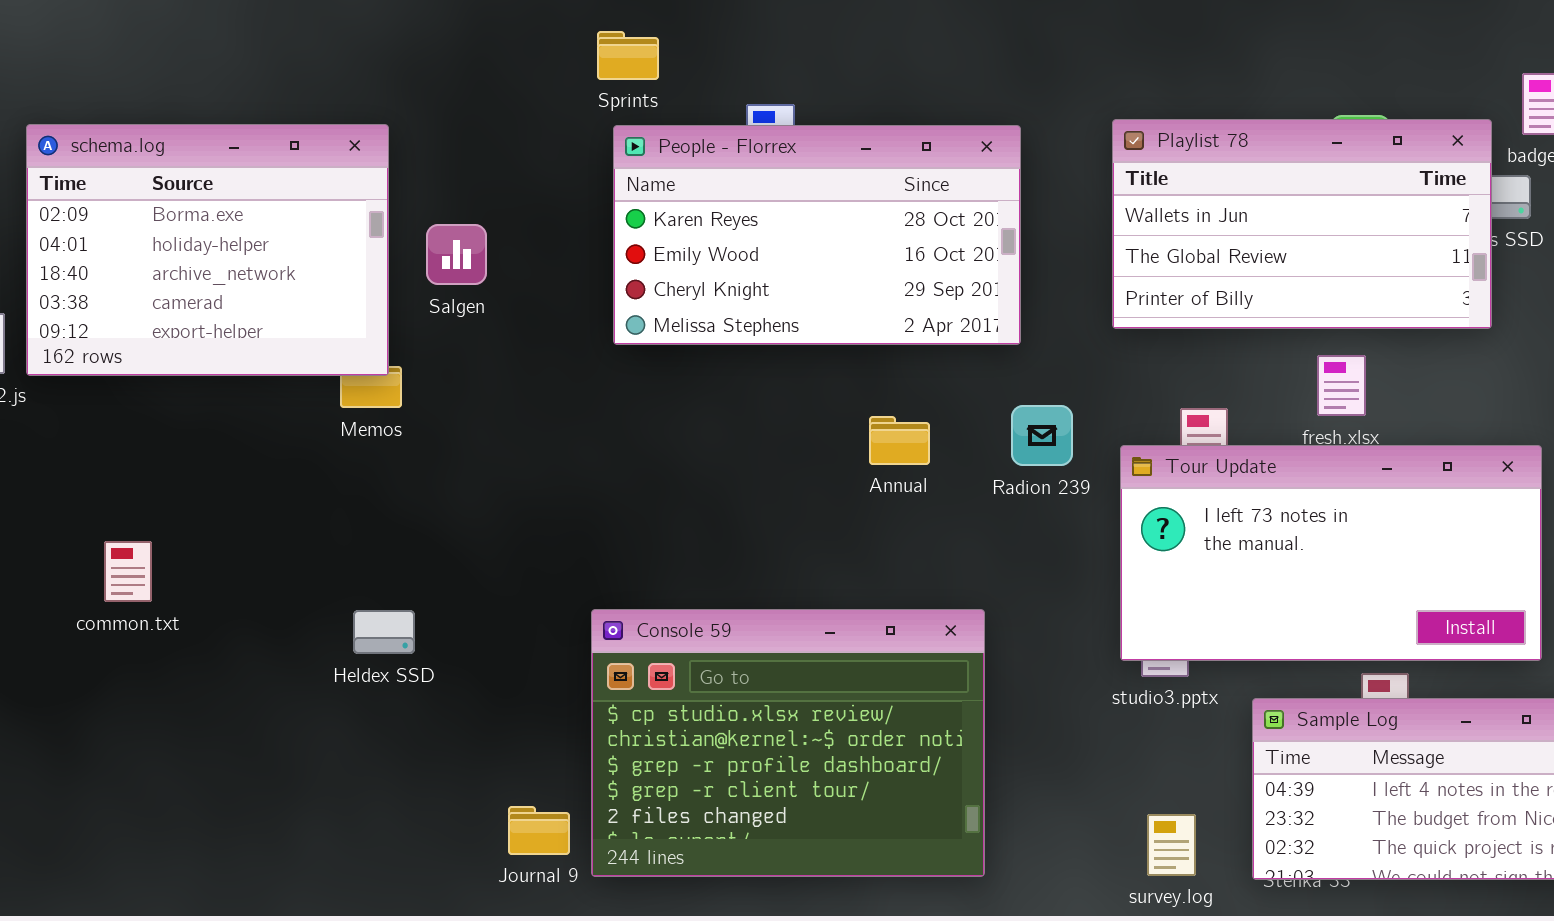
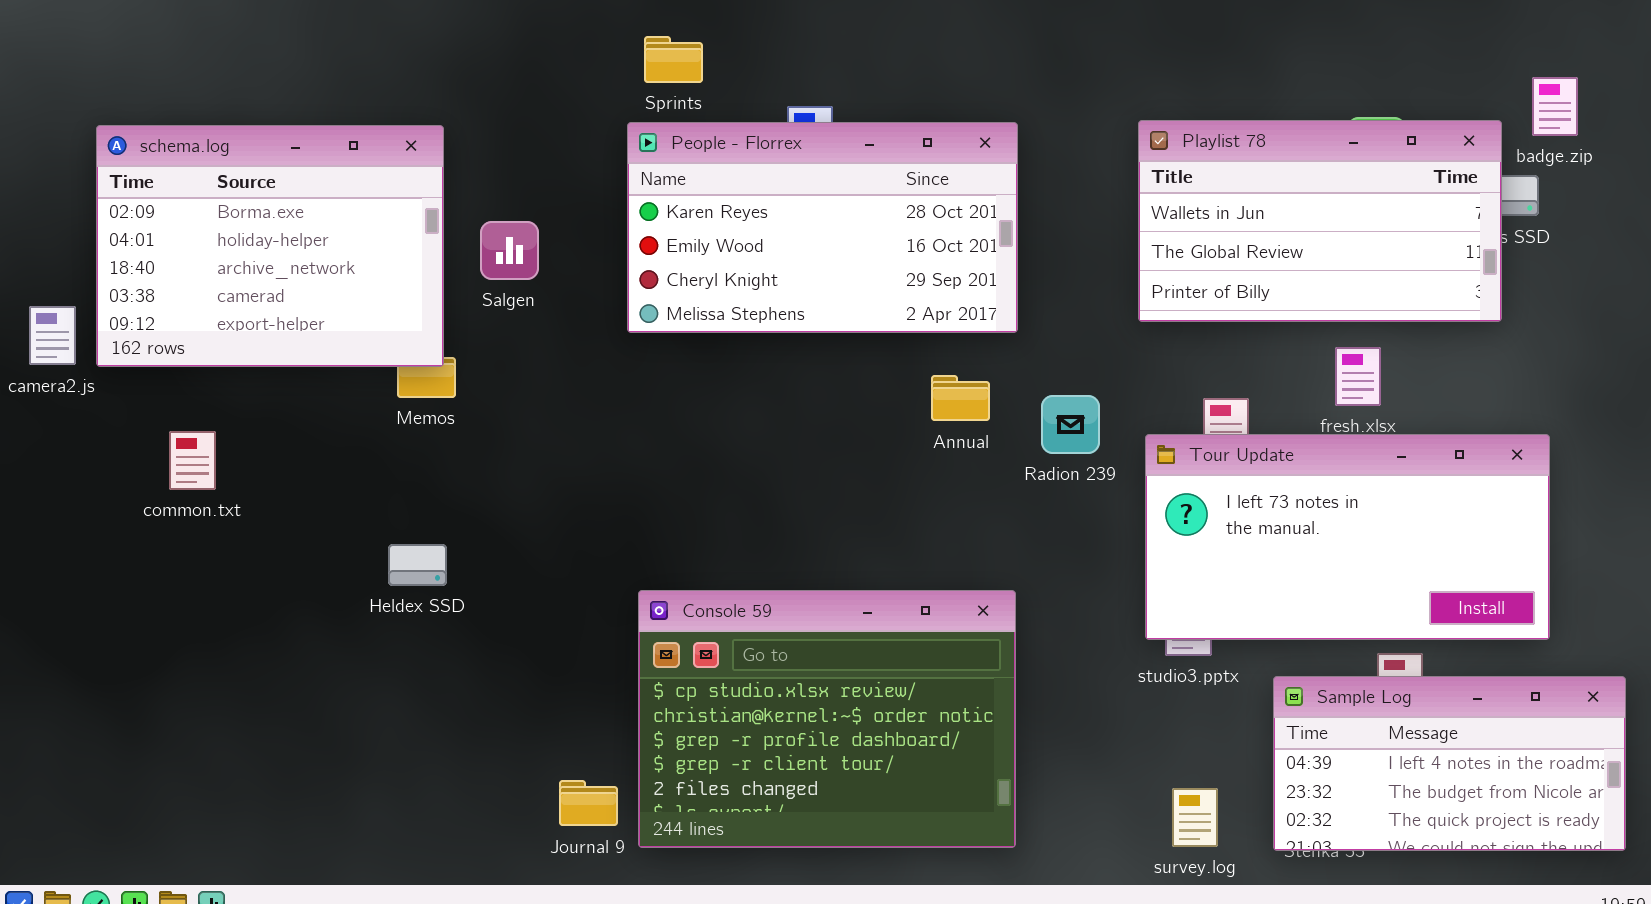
People - Florrex: [613,125,1021,345] -> [627,122,1018,333], moved
Annual: [869,416,930,465] -> [931,375,990,421], moved
common.txt: [104,541,152,602] -> [169,431,216,490], moved
Heldex SSD: [353,610,415,654] -> [388,544,447,586], moved

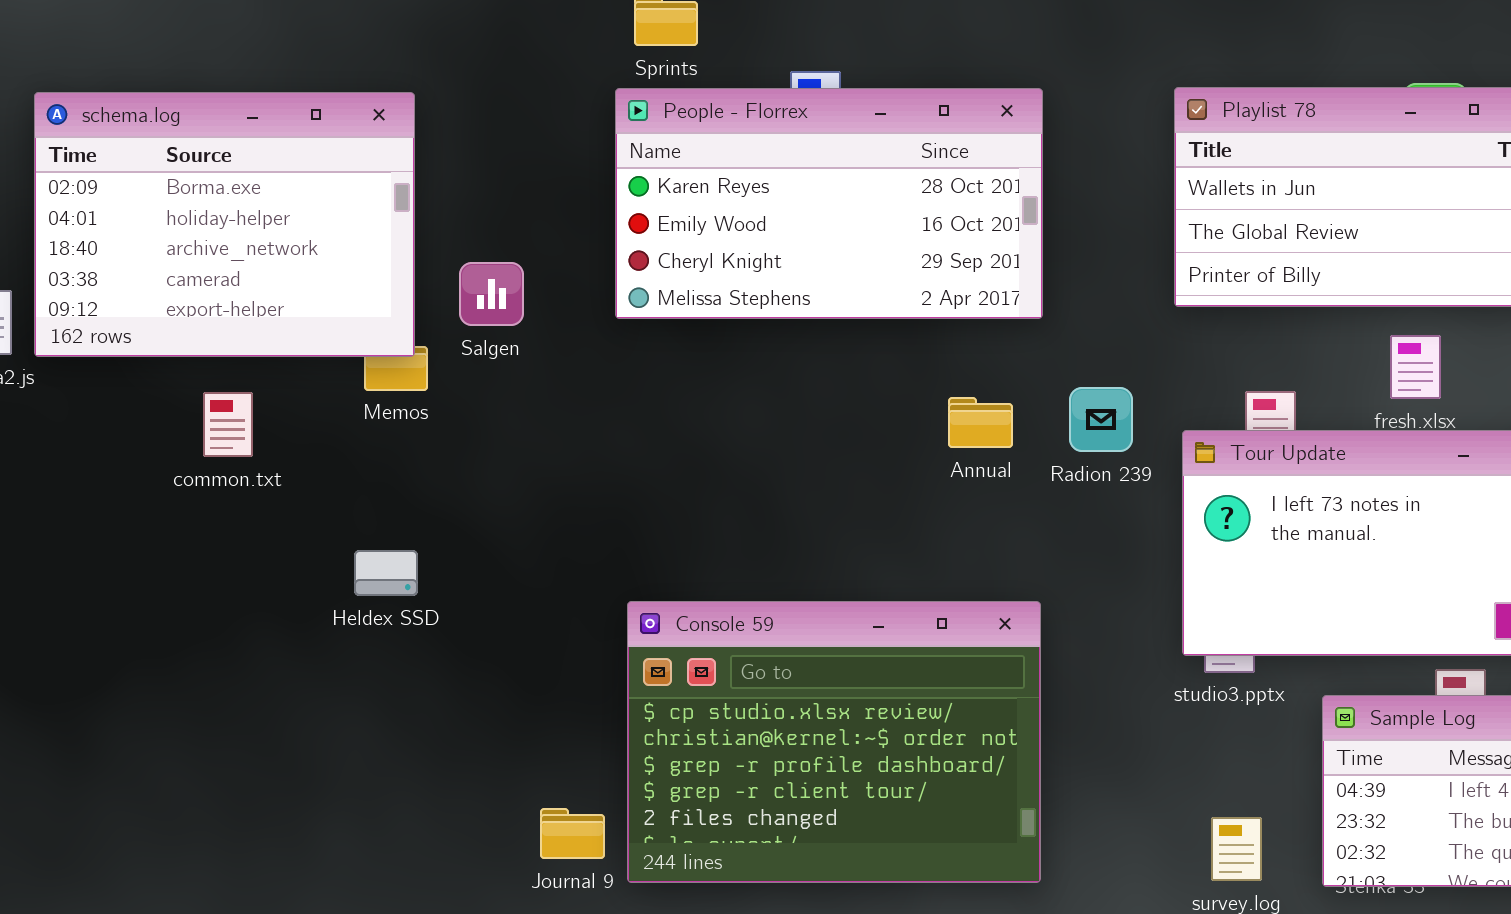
Salgen: [480,221,539,280] -> [459,262,524,326], moved
Annual: [931,375,990,421] -> [948,397,1013,448], moved
common.txt: [169,431,216,490] -> [203,392,253,457], moved

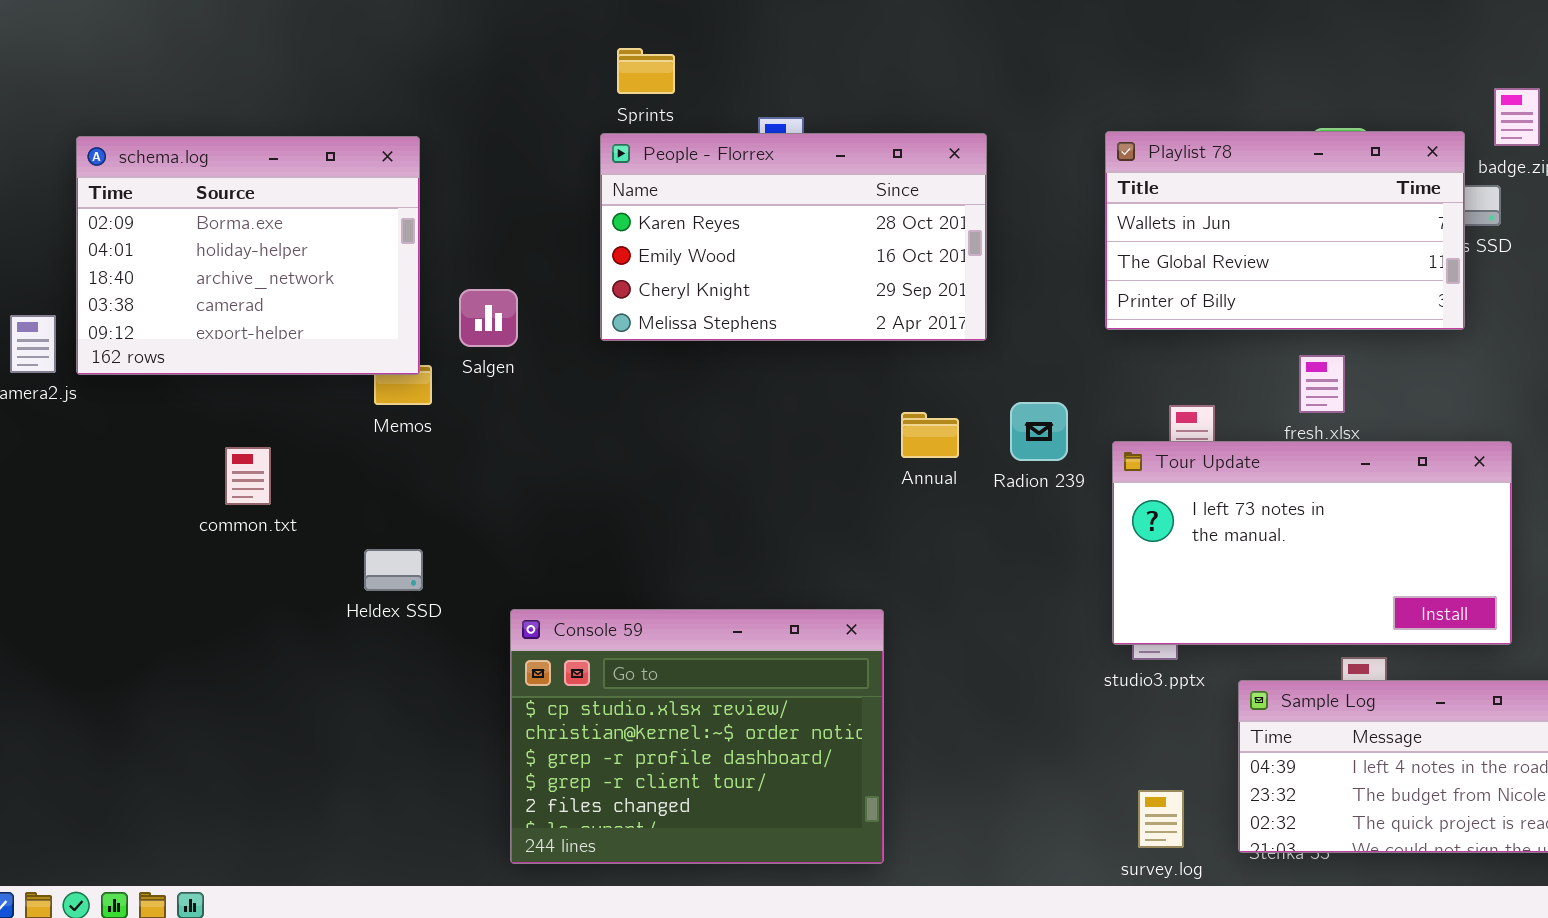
common.txt: [203,392,253,457] -> [225,447,271,505], moved
Console 59: [627,601,1041,883] -> [510,609,884,864], moved

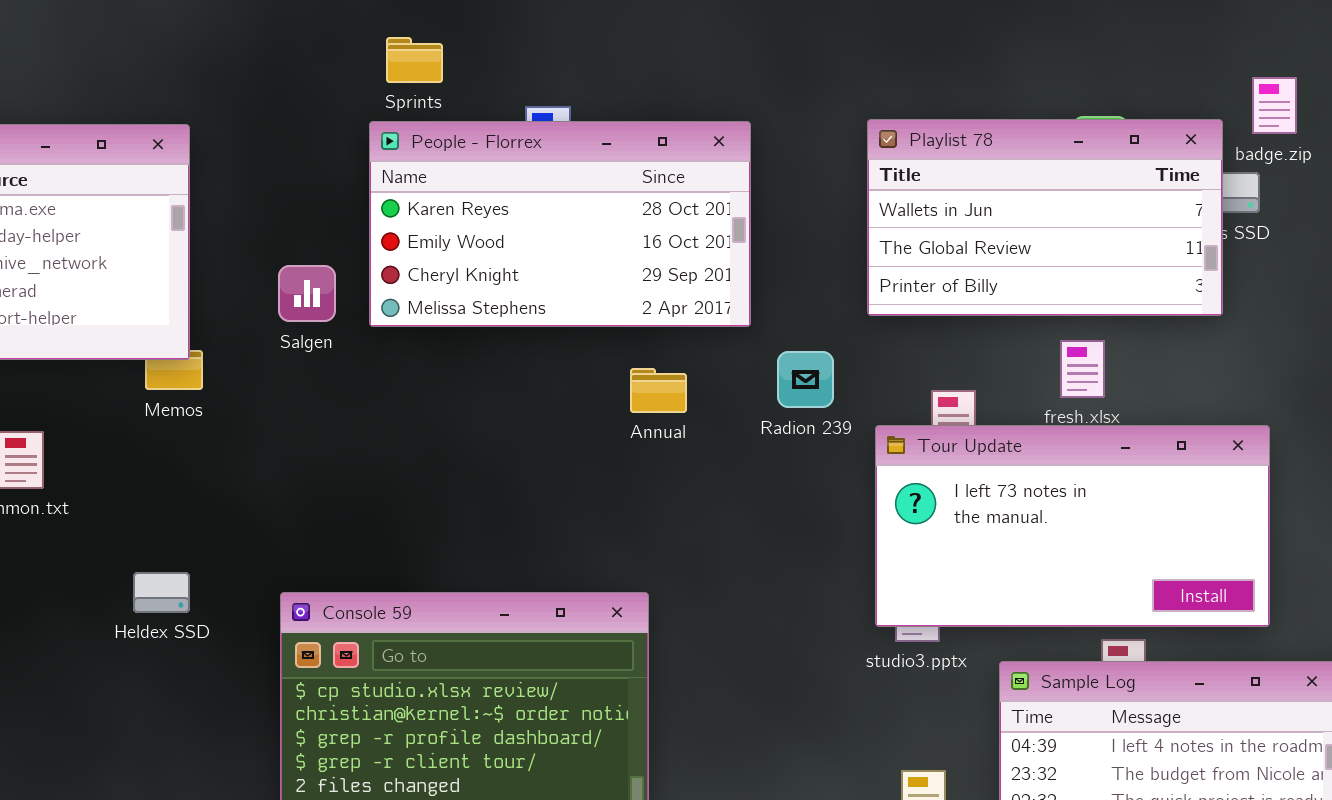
Salgen: [459,289,518,347] -> [278,265,336,322], moved
Radion 239: [1010,402,1068,461] -> [777,351,834,408], moved
Annual: [901,412,959,458] -> [630,368,687,413], moved
Heldex SSD: [364,549,423,591] -> [133,572,190,613], moved

